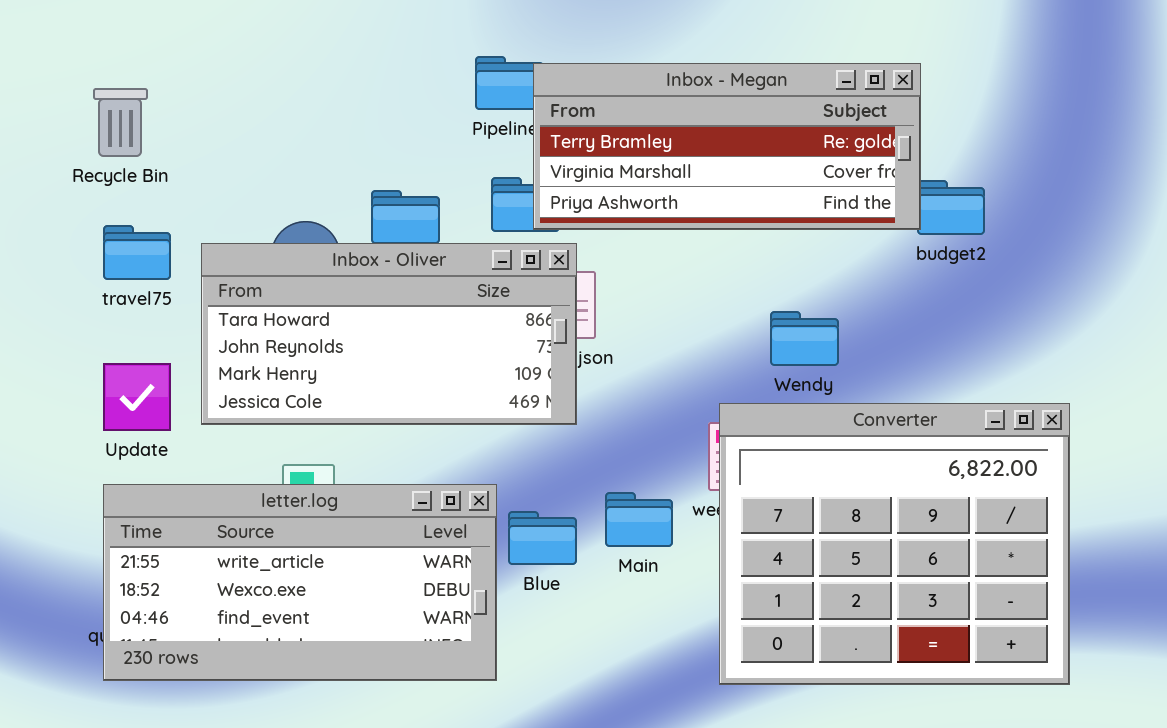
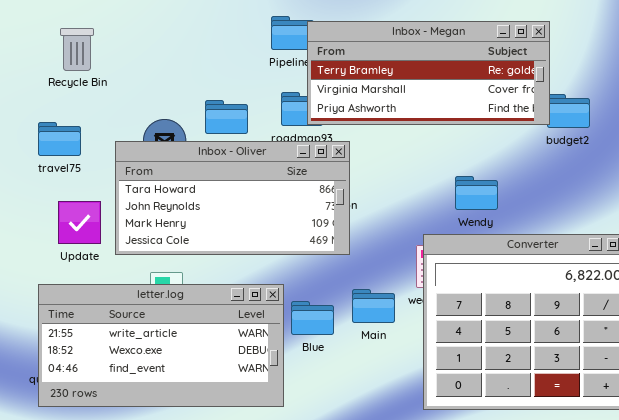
Recycle Bin: [93,88,148,157] -> [60,28,94,71], moved
Inbox - Oliver: [201,243,577,425] -> [115,141,350,255], moved
Update: [103,363,171,431] -> [58,201,101,244], moved

